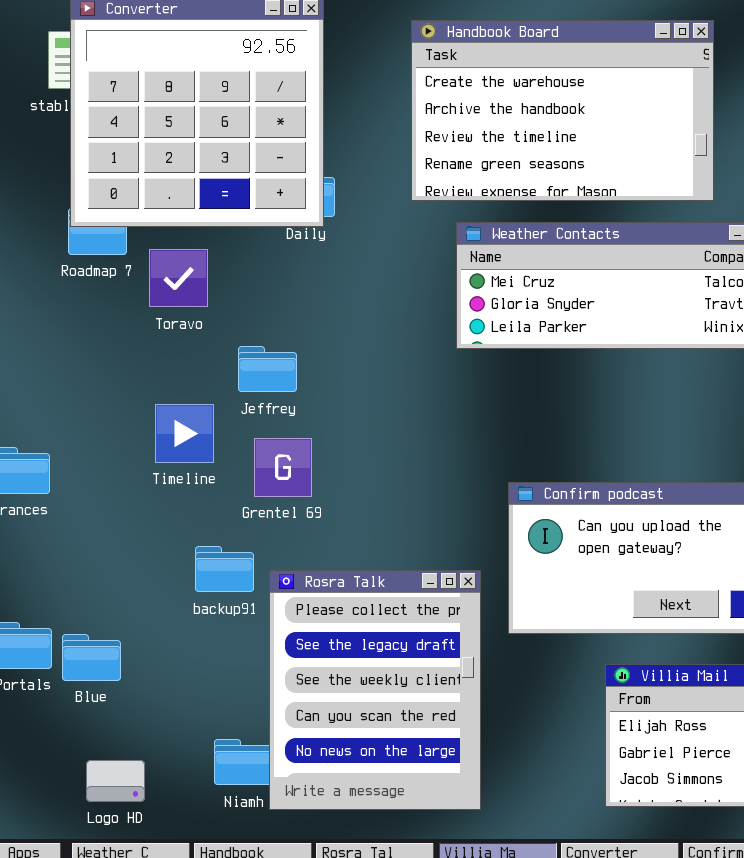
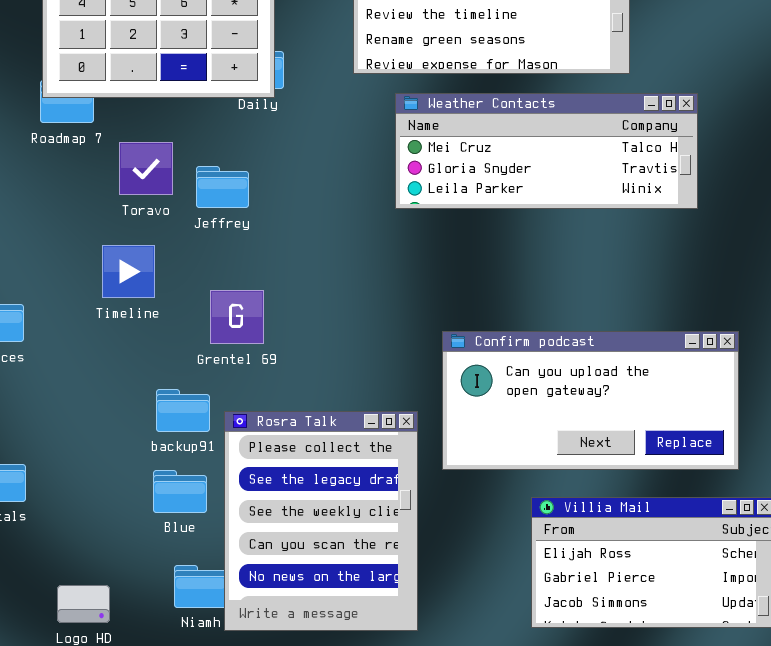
Toravo: [149,249,208,307] -> [119,142,173,195], moved
Jeffrey: [238,346,297,392] -> [196,166,249,208], moved
Timeline: [155,404,214,463] -> [102,245,155,298], moved
Blue: [62,634,121,681] -> [153,470,207,513], moved

